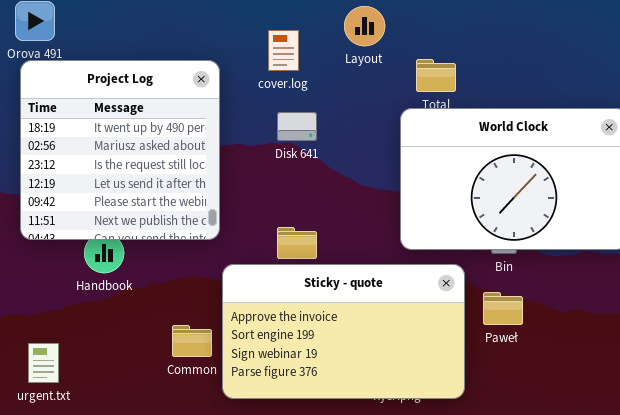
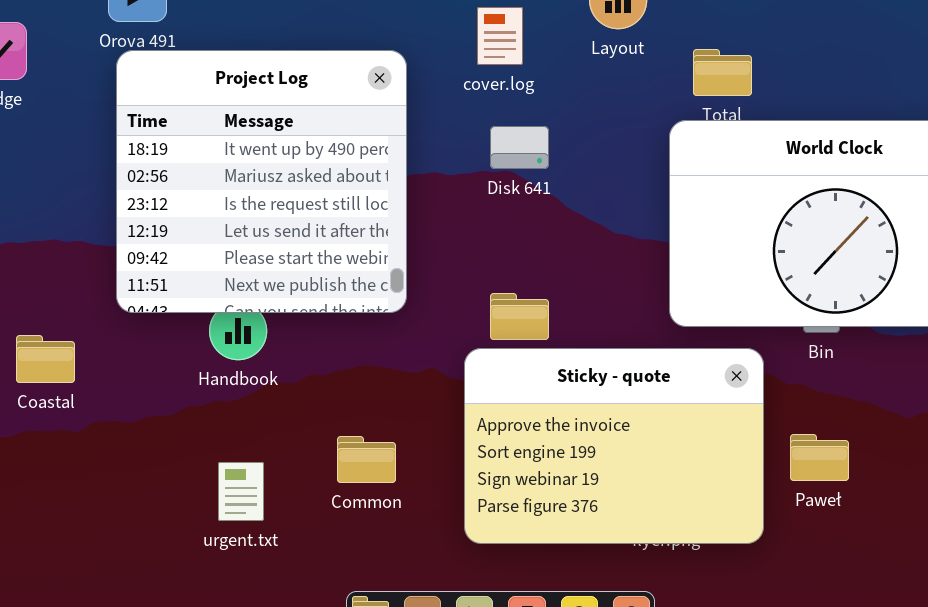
Sticky - quote: [222,264,465,399] -> [464,348,764,544], resized
Paweł: [483,292,523,325] -> [790,434,849,481], moved
urgent.txt: [28,343,59,383] -> [218,462,264,521], moved

